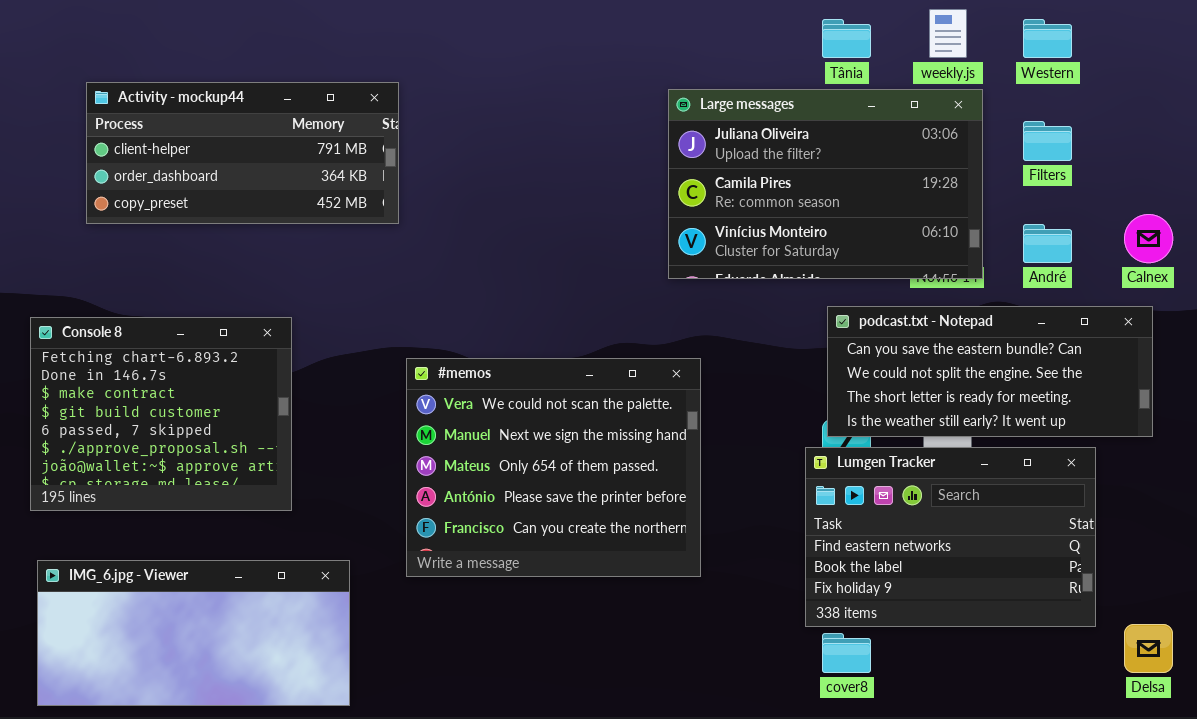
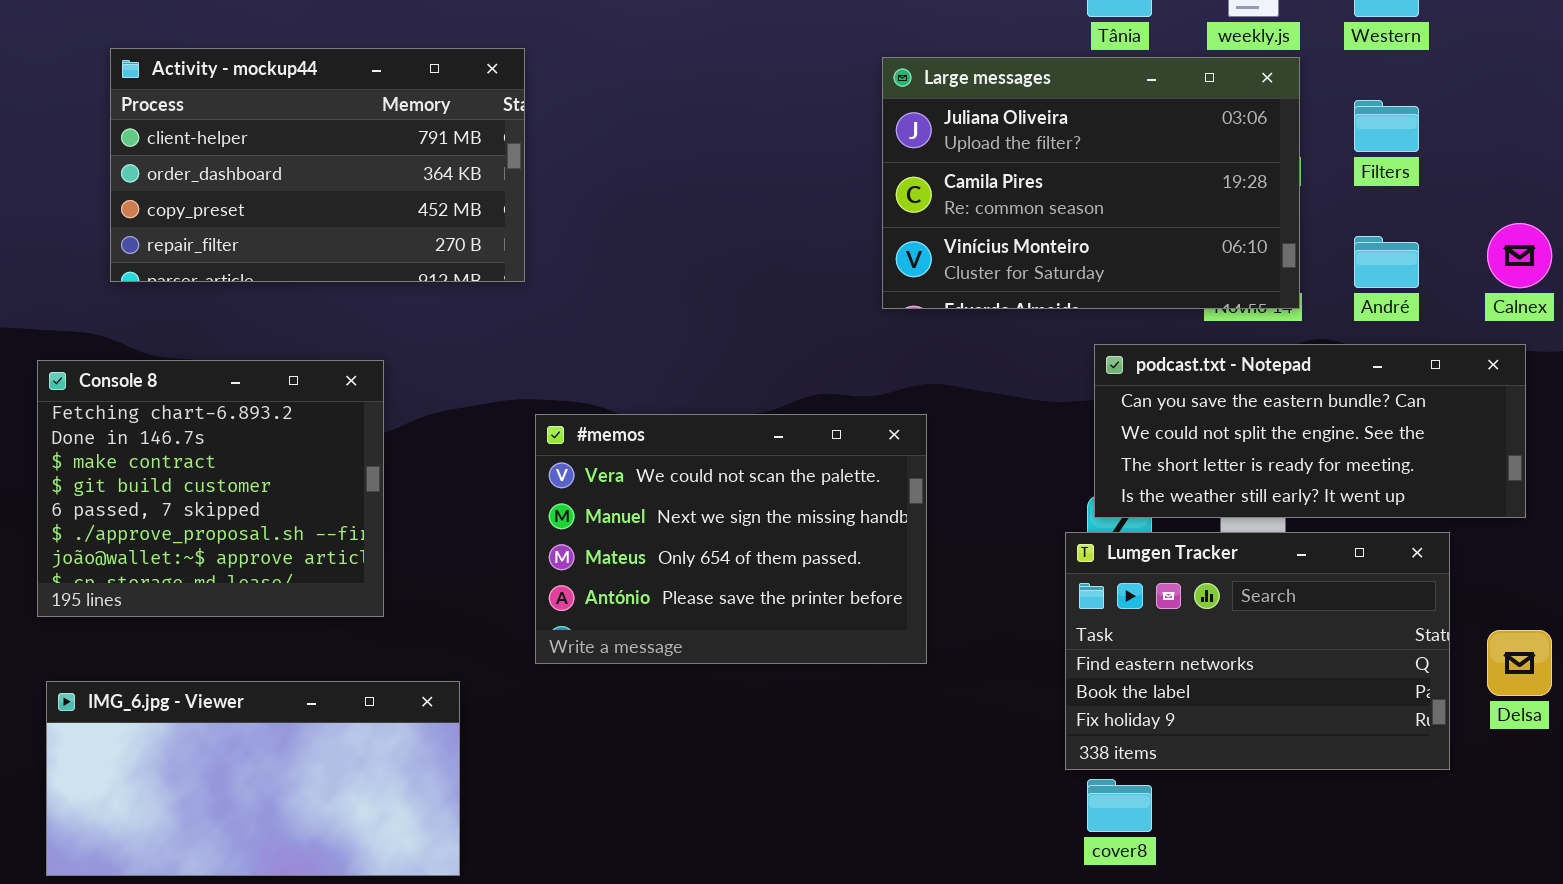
Activity - mockup44: [86,82,399,224] -> [110,48,525,282], resized
#memos: [406,358,701,577] -> [535,414,927,664], resized
Delsa: [1124,624,1173,673] -> [1487,630,1552,696], moved

